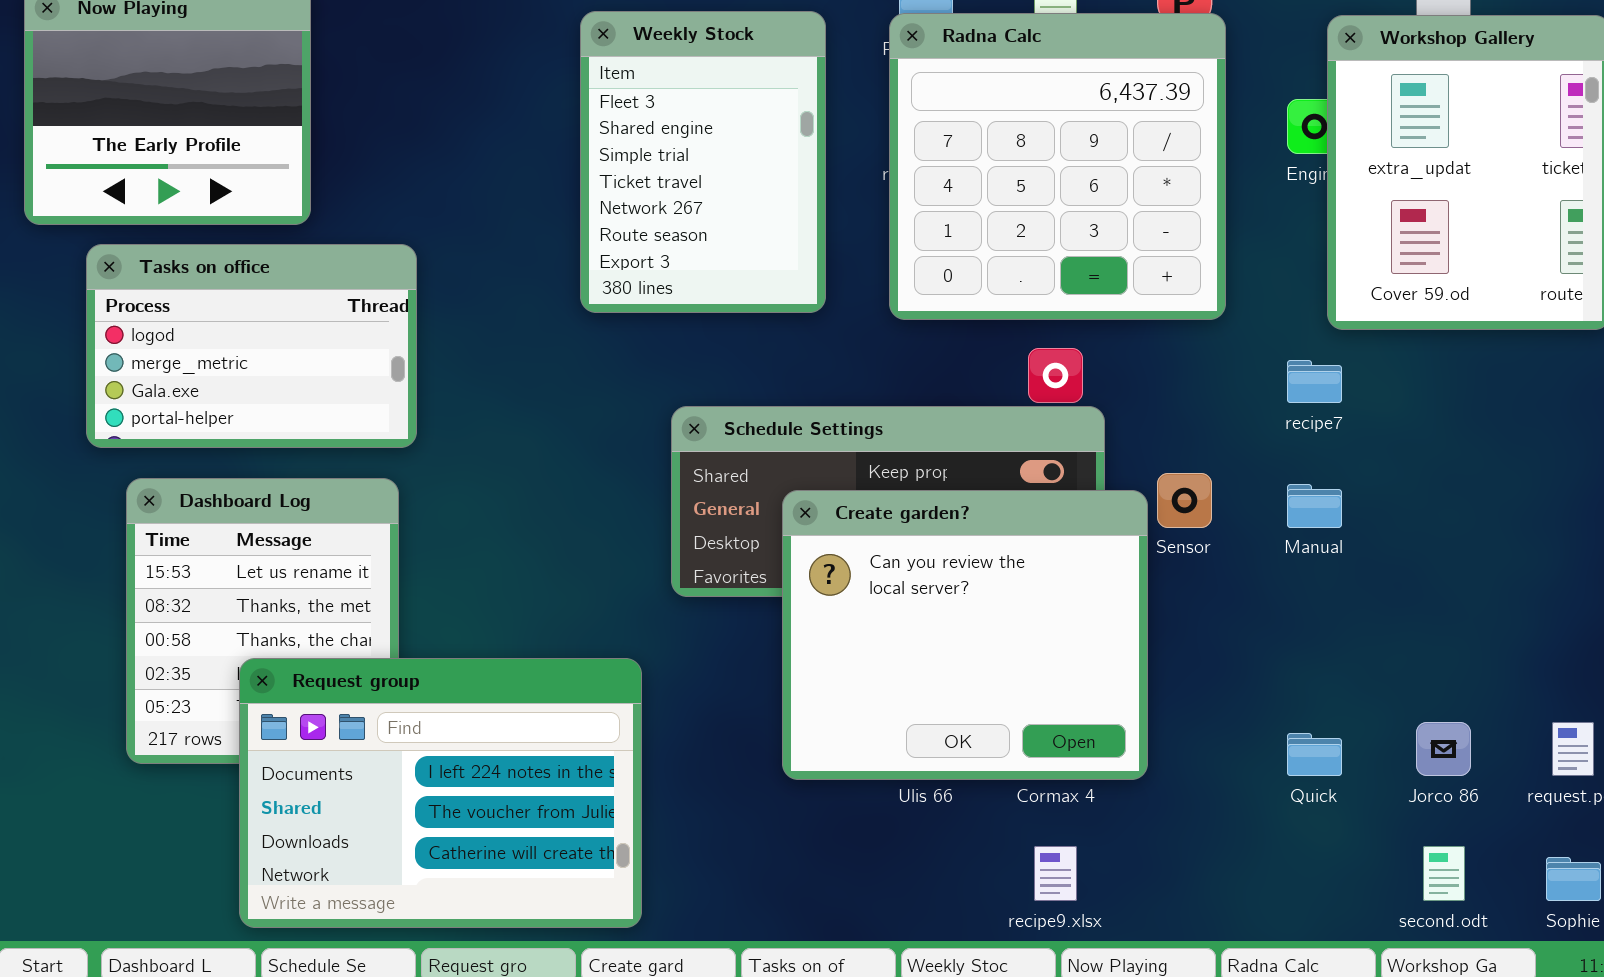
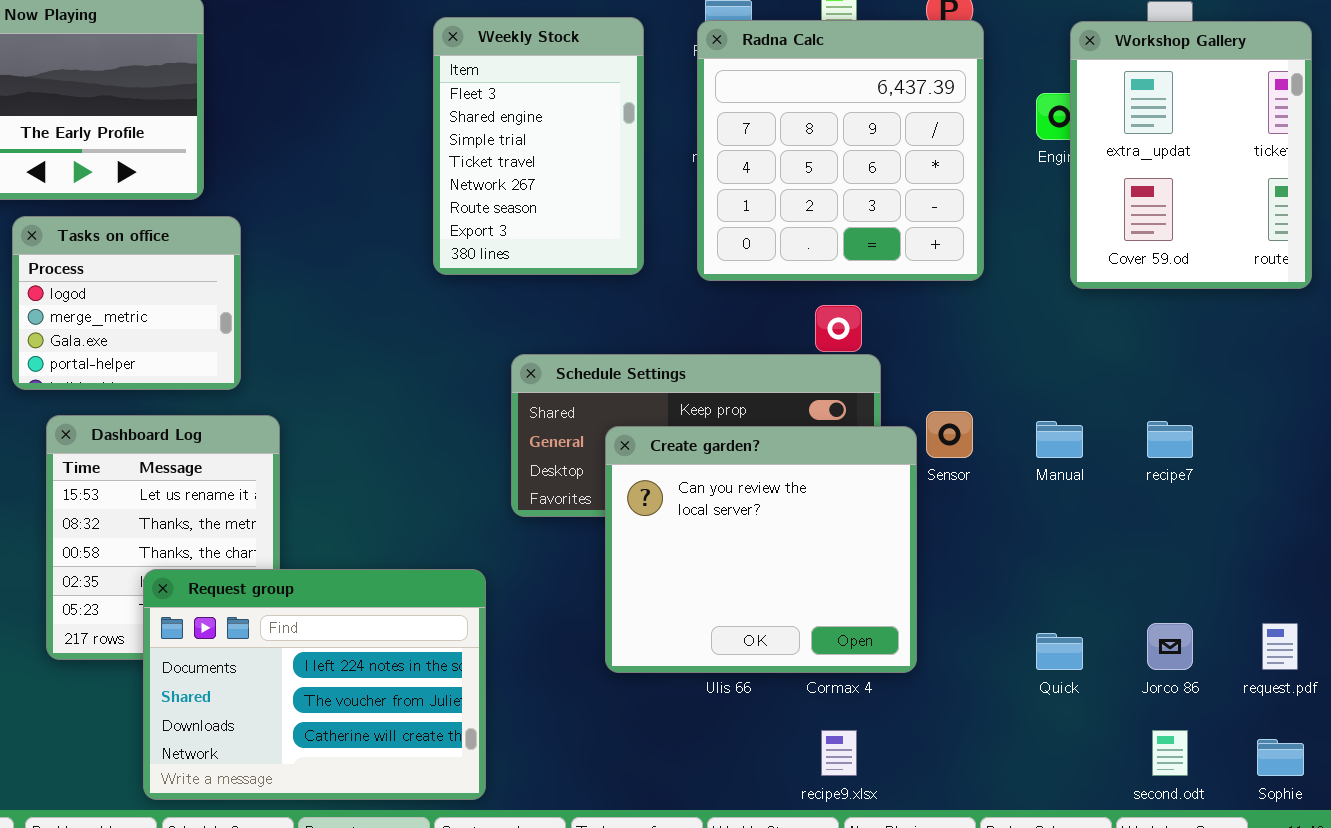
Tasks on office: [86,244,417,448] -> [12,216,241,390], resized
recipe7: [1287,360,1342,403] -> [1147,421,1193,458], moved

